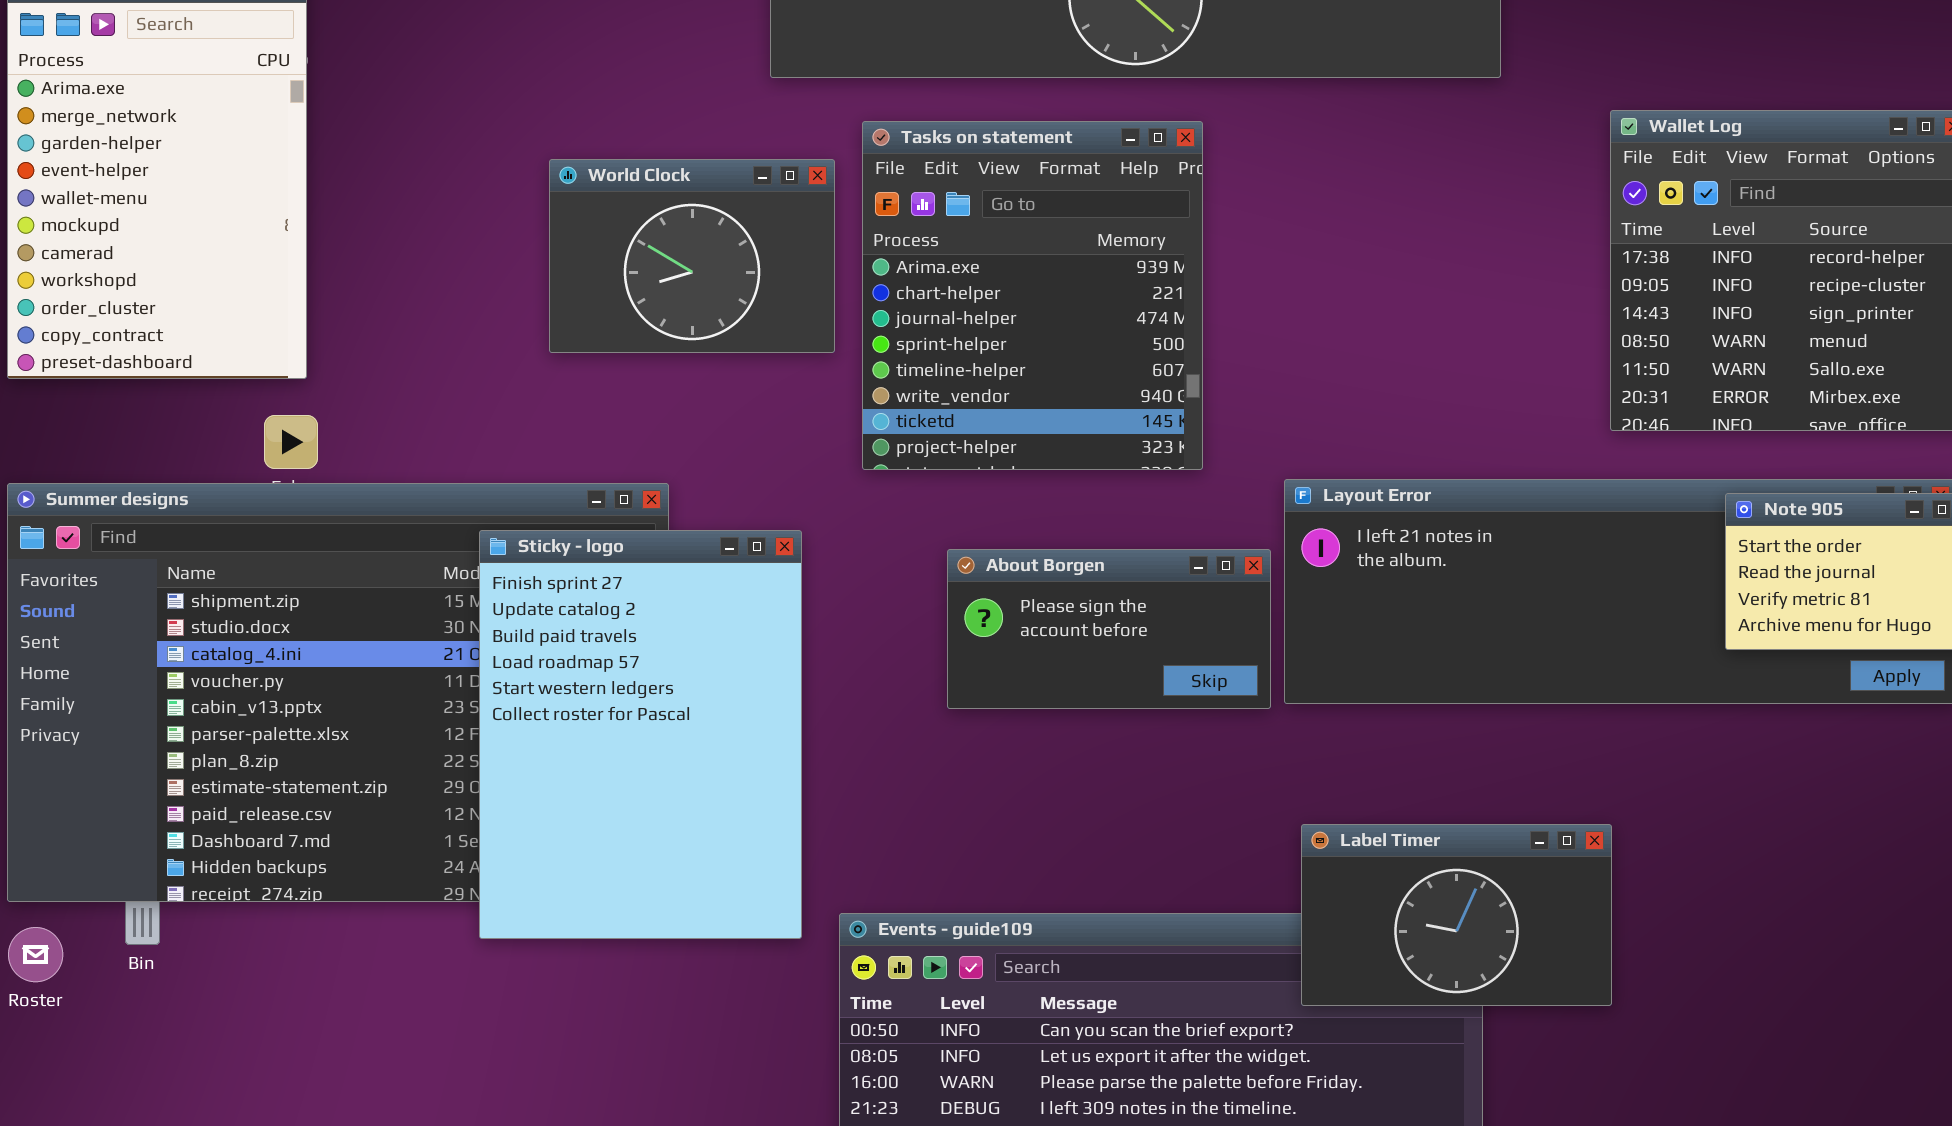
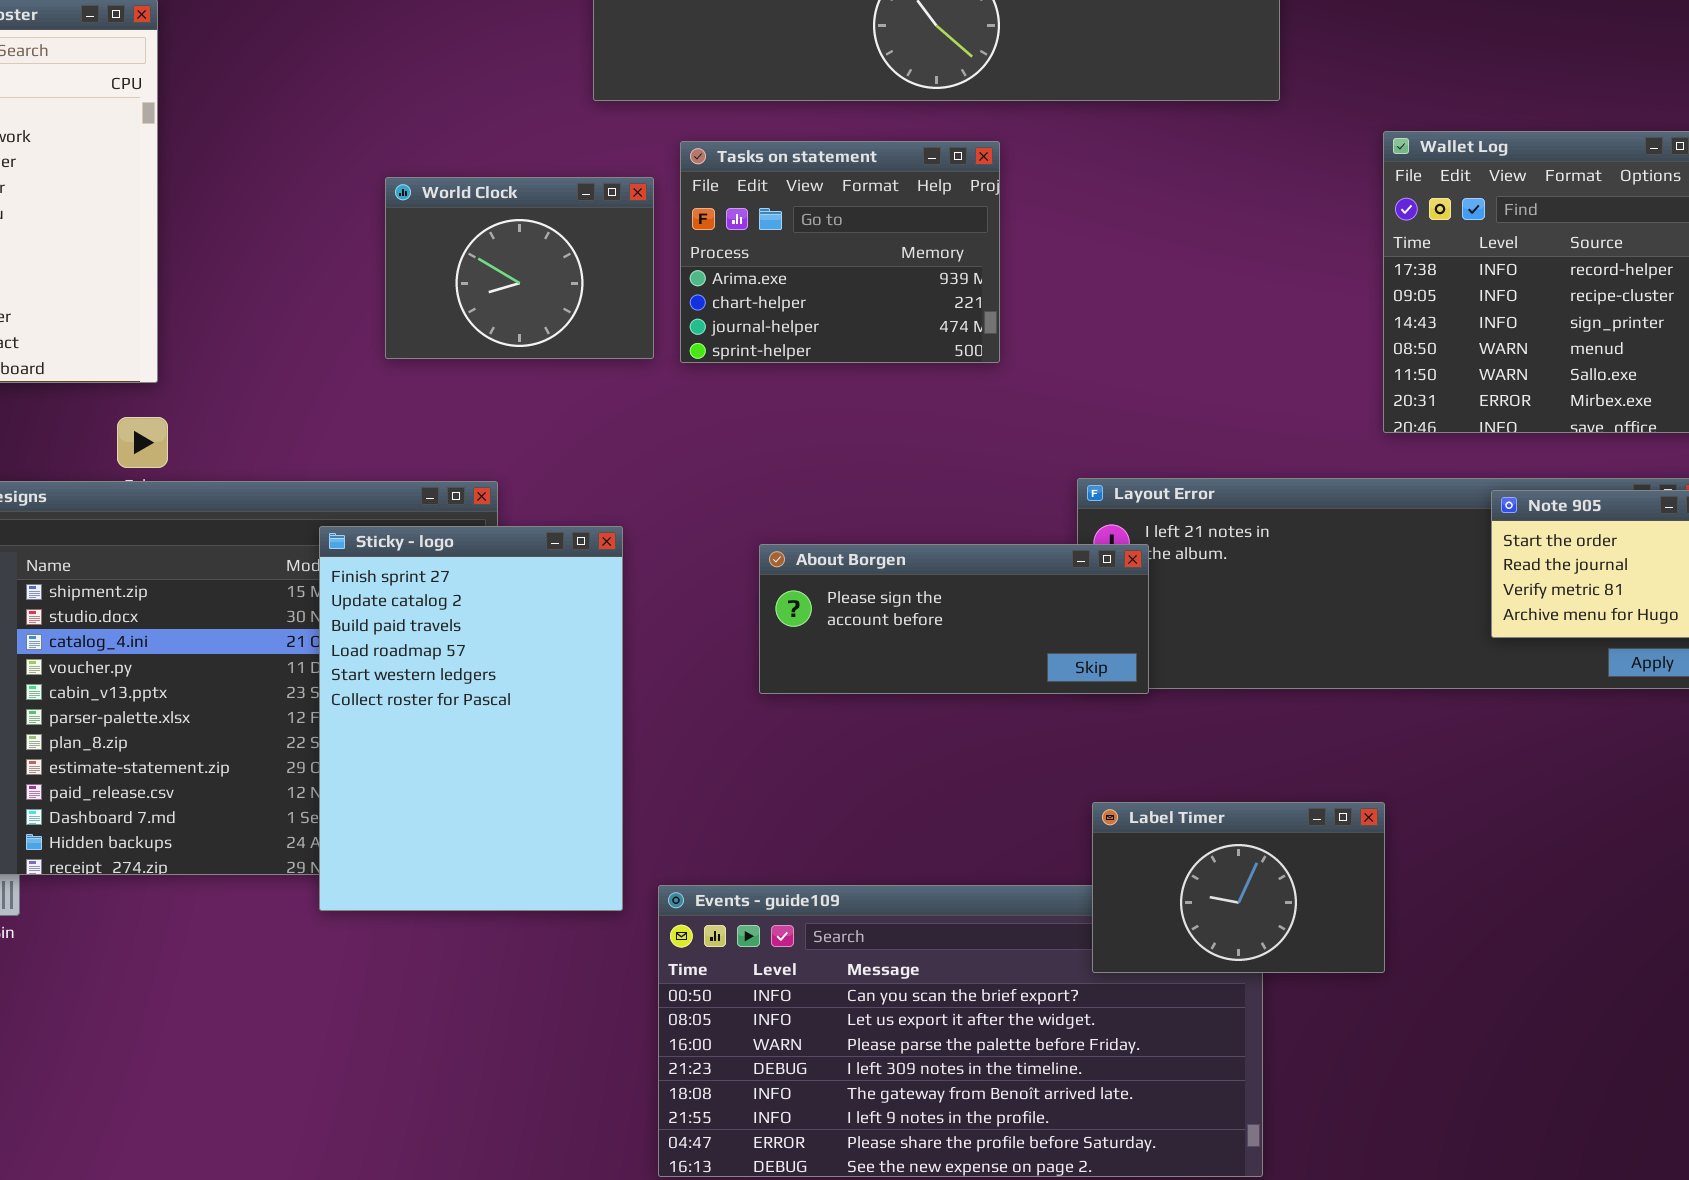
Tasks on statement: [862,121,1203,470] -> [680,141,1000,363], resized
About Borgen: [947,549,1271,709] -> [759,544,1149,694], resized

